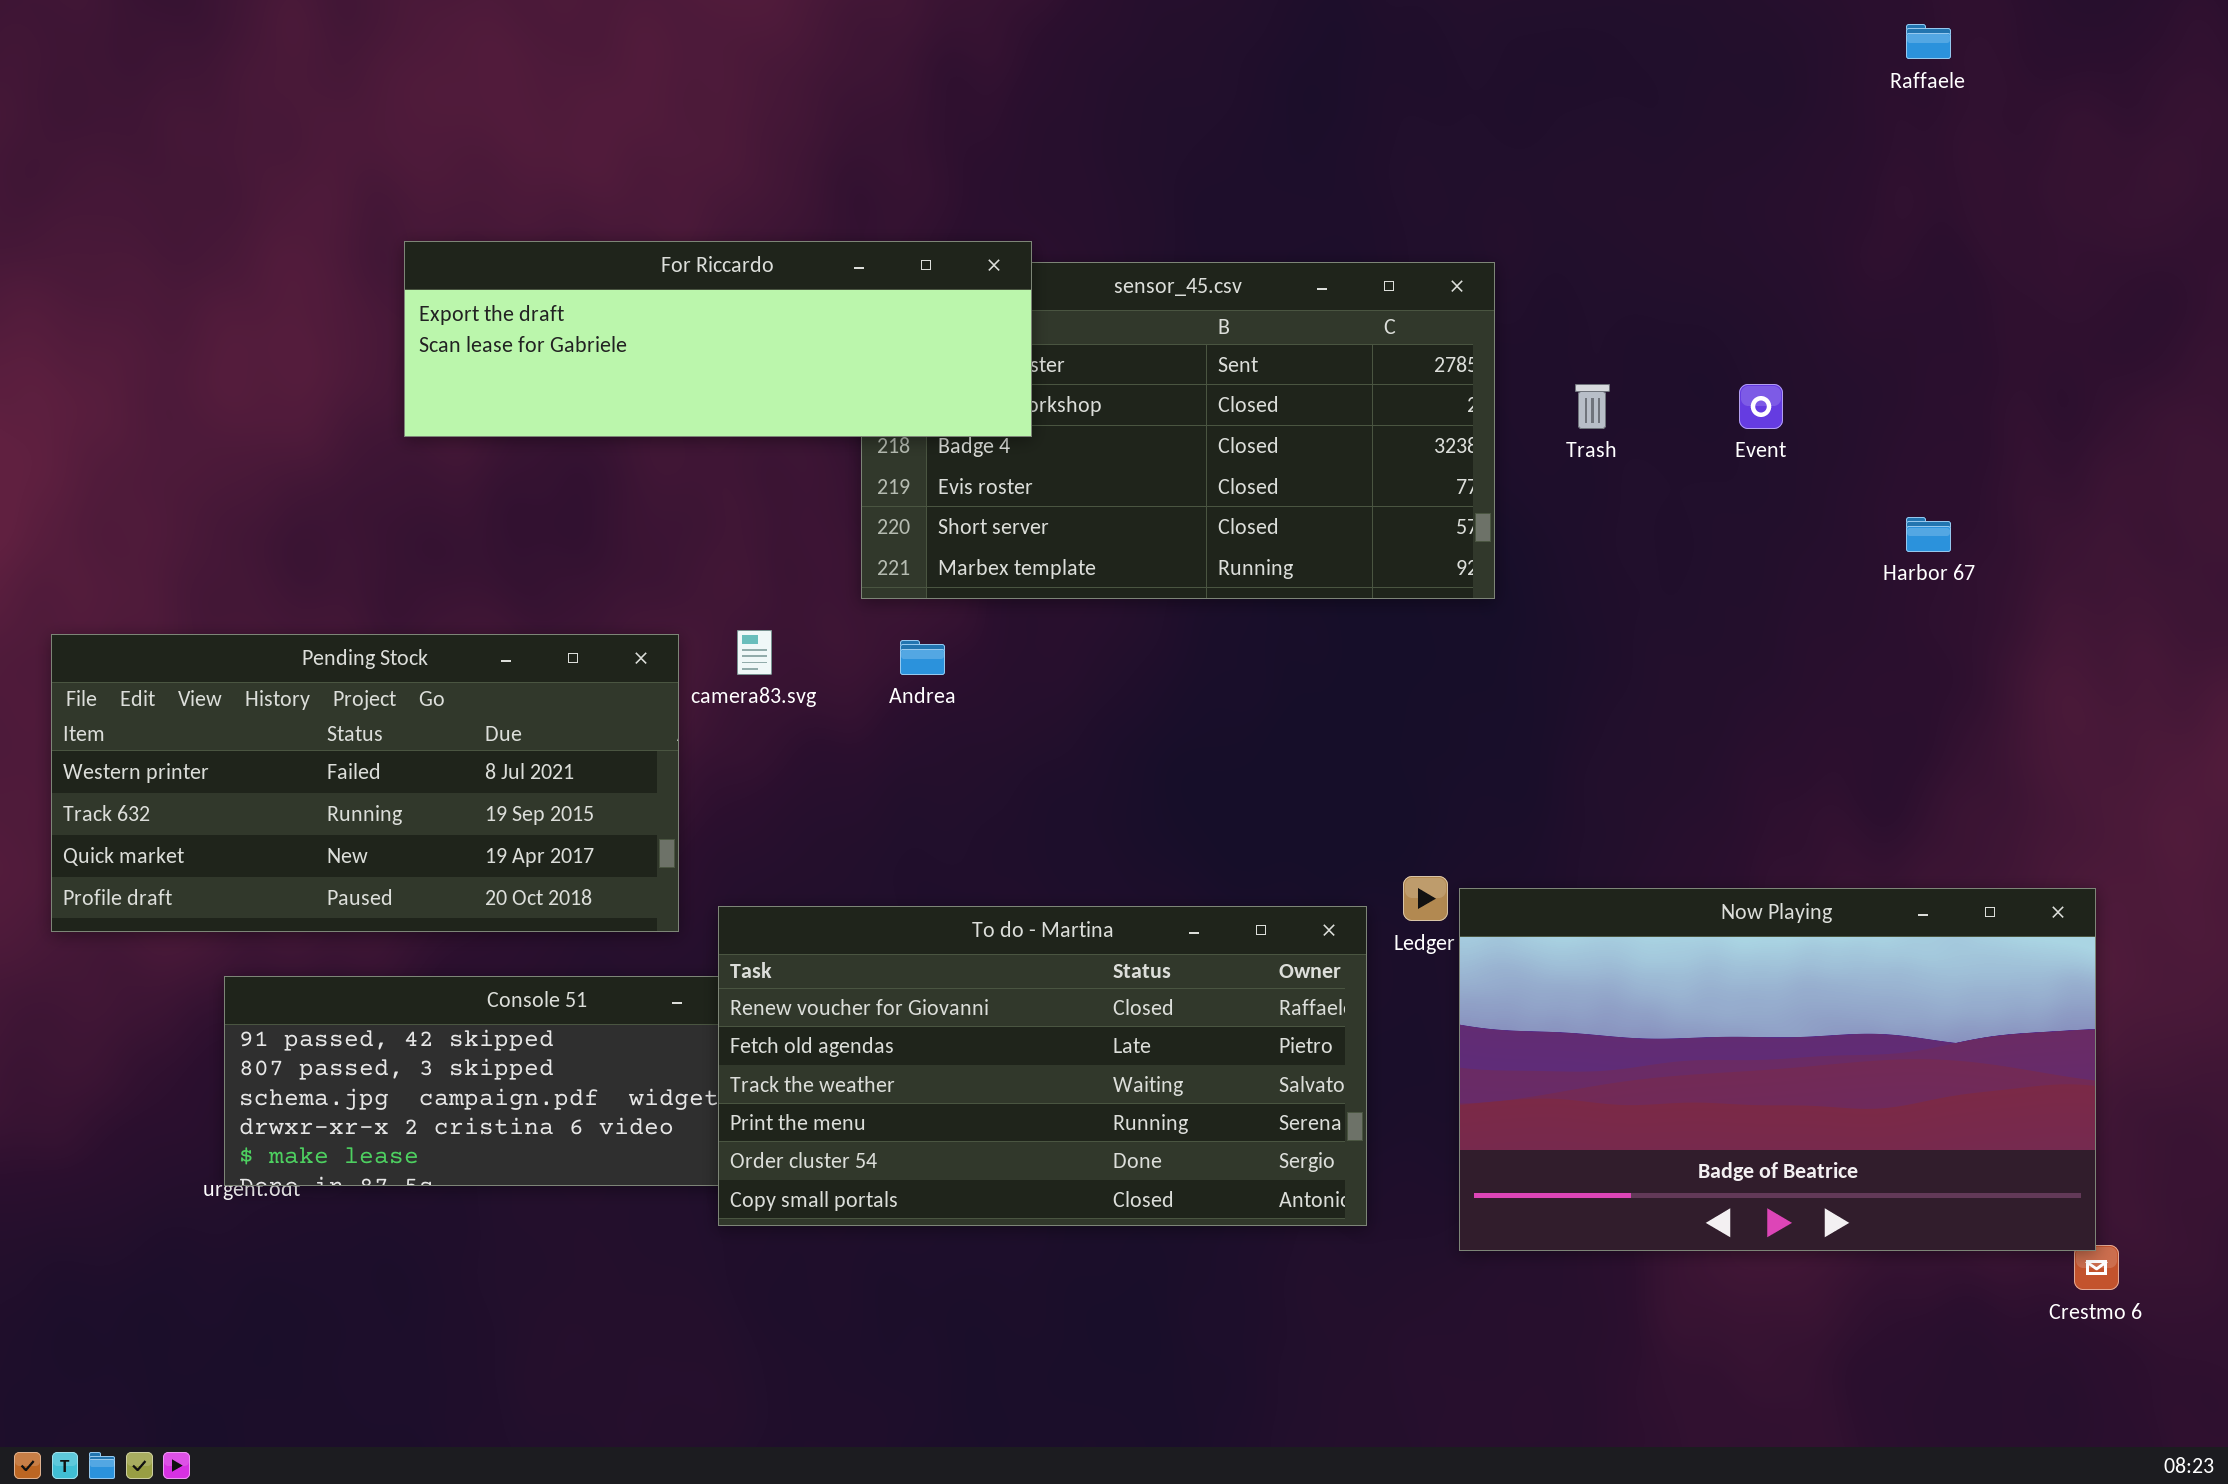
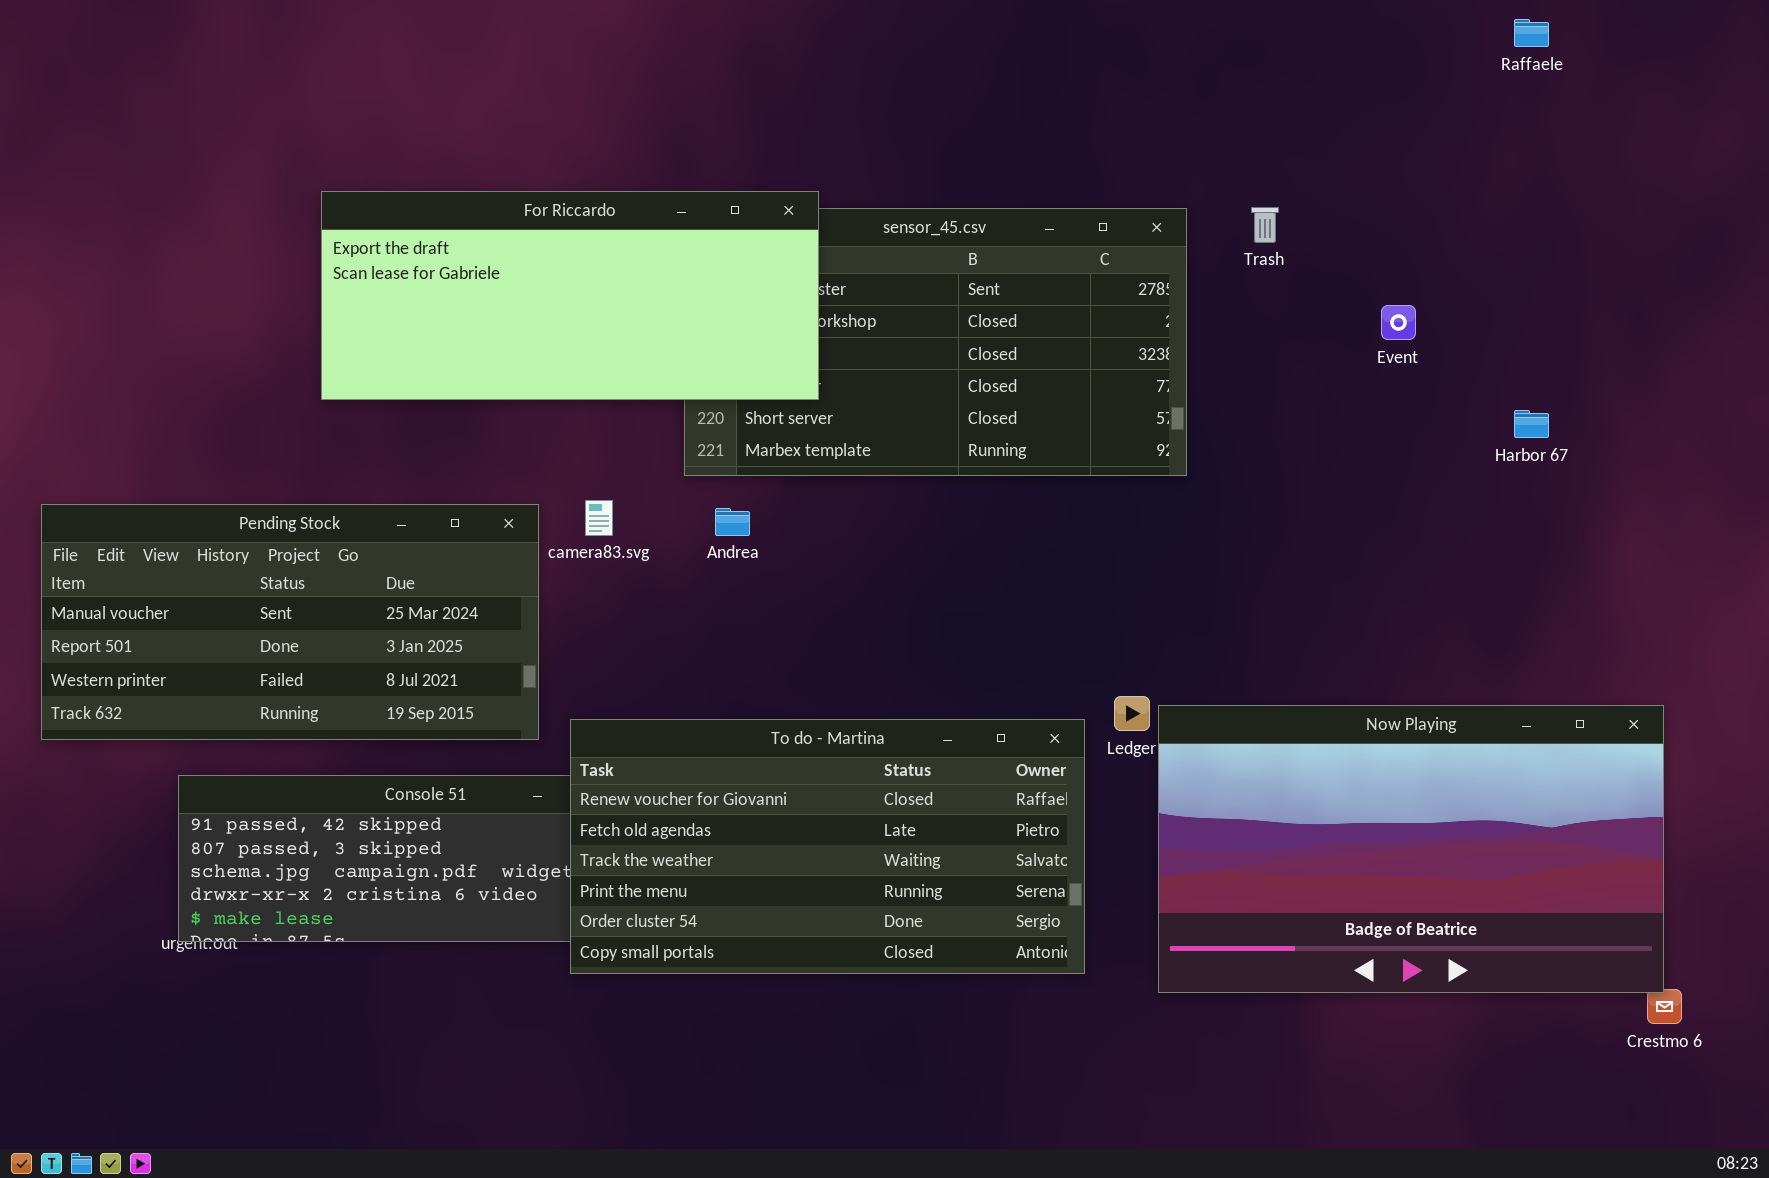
For Riccardo: [404,241,1032,437] -> [321,191,819,400], resized
Trash: [1575,384,1610,429] -> [1251,207,1279,243], moved
Pending Stock: [51,634,679,932] -> [41,504,539,740], scrolled up 2 rows

